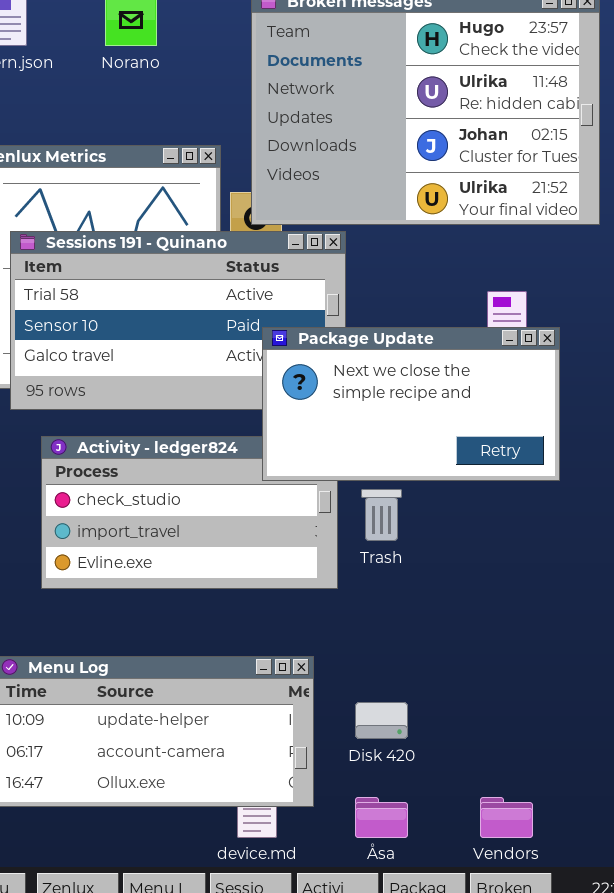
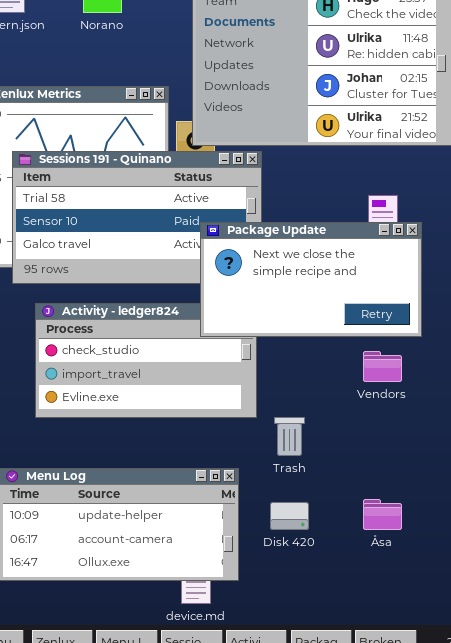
Trash: [361,489,402,541] -> [274,417,305,456], moved
Åsa: [355,797,408,838] -> [363,499,402,530], moved
Vendors: [480,797,533,838] -> [363,351,402,382], moved

